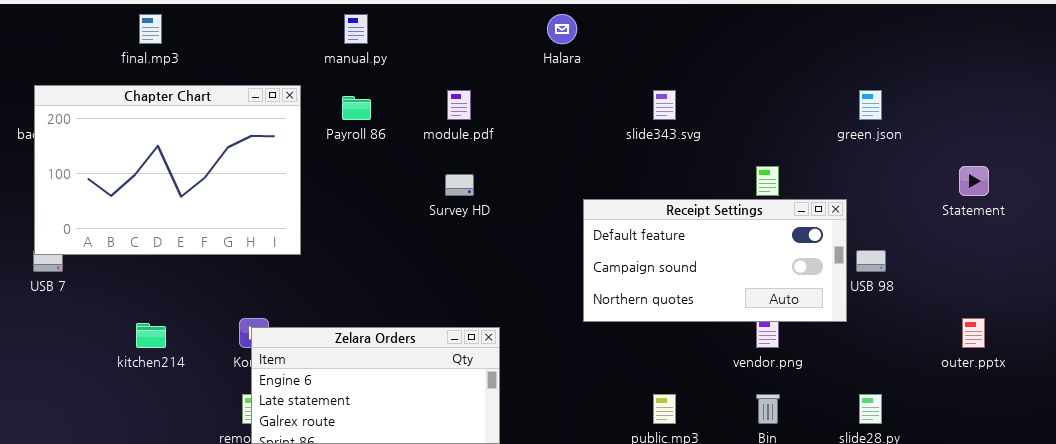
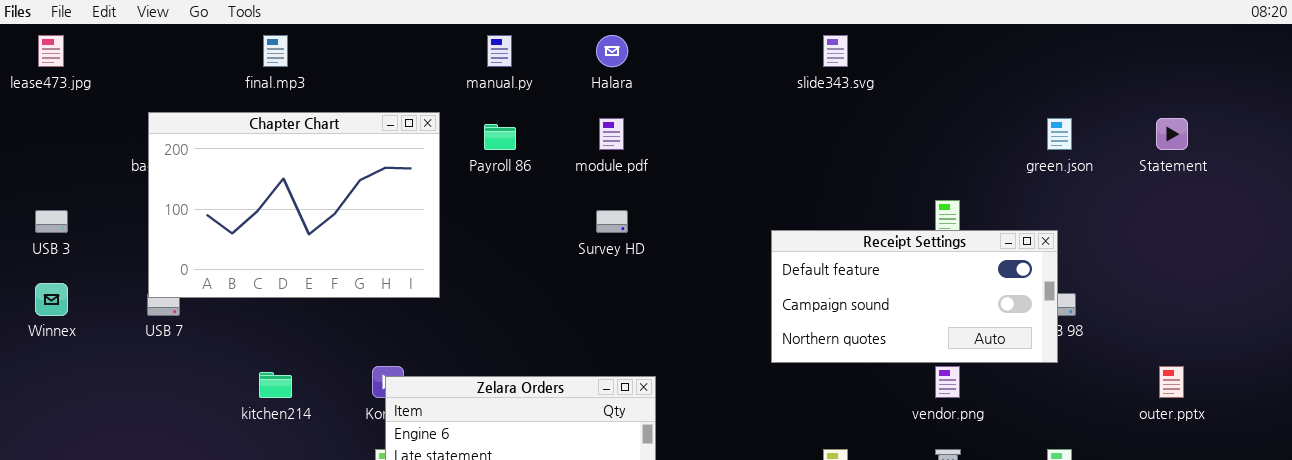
Halara: [547,14,577,44] -> [596,35,628,67], moved
slide343.svg: [653,90,676,120] -> [823,35,848,67], moved
Statement: [959,166,989,196] -> [1156,118,1188,150], moved
Receipt Settings: [583,199,847,322] -> [771,230,1058,363], moved

